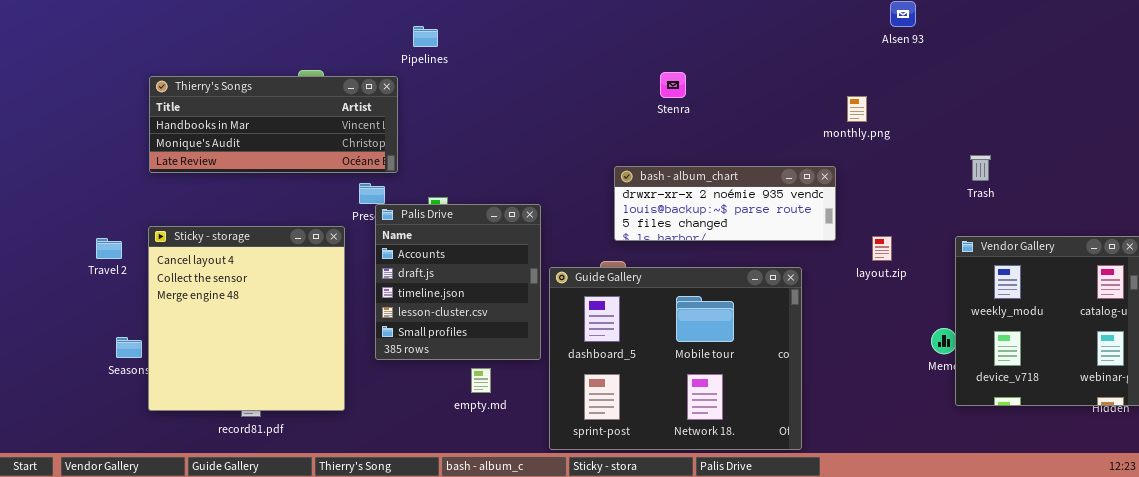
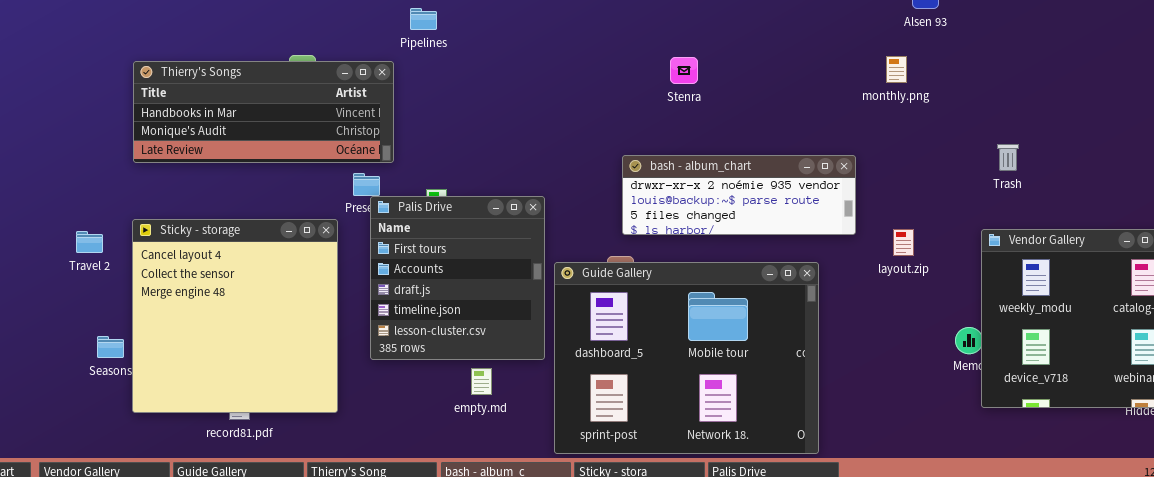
monthly.png: [847,96,867,122] -> [886,56,907,83], moved
Palis Drive: [375,204,541,360] -> [370,196,545,360], scrolled up 1 row

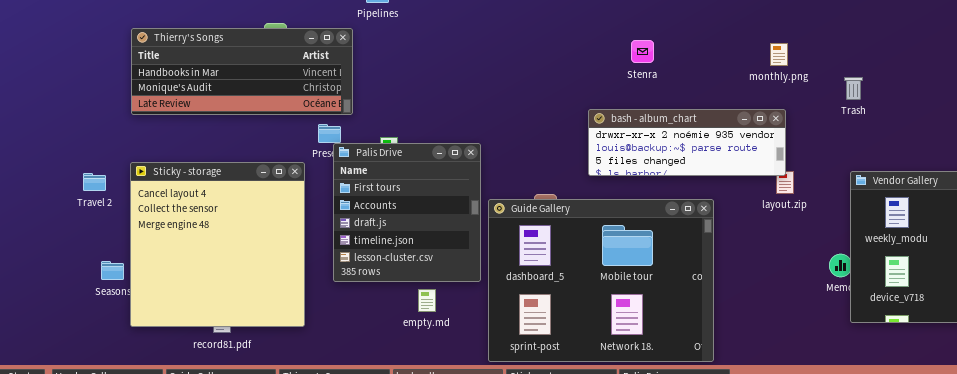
monthly.png: [886,56,907,83] -> [770,43,788,66], moved
Stenra: [670,57,698,84] -> [631,40,654,63], moved
Trash: [997,144,1019,171] -> [844,77,863,100], moved
bash - album_chart: [622,155,856,235] -> [588,109,786,176], moved

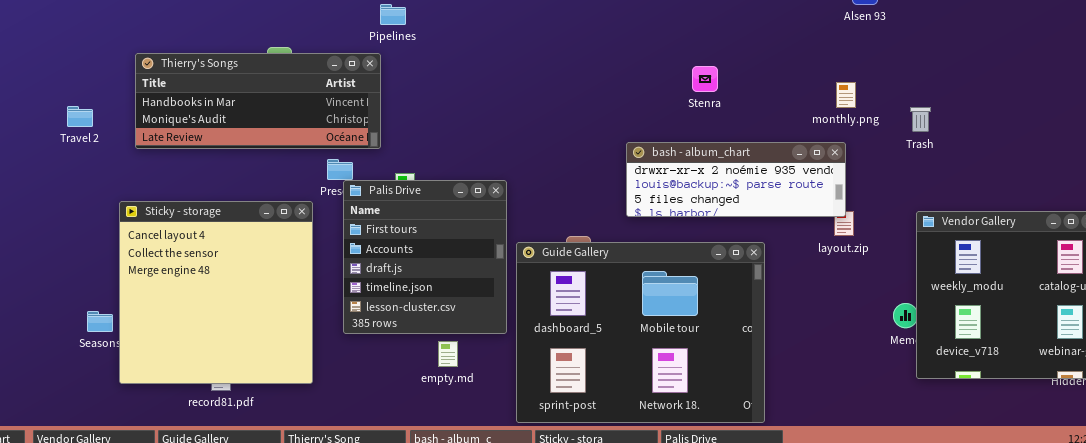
Thierry's Songs: [131,28,353,115] -> [135,53,381,149], moved
Stenra: [631,40,654,63] -> [692,66,718,92], moved
monthly.png: [770,43,788,66] -> [836,82,856,108], moved
Travel 2: [83,173,106,191] -> [67,106,93,127], moved

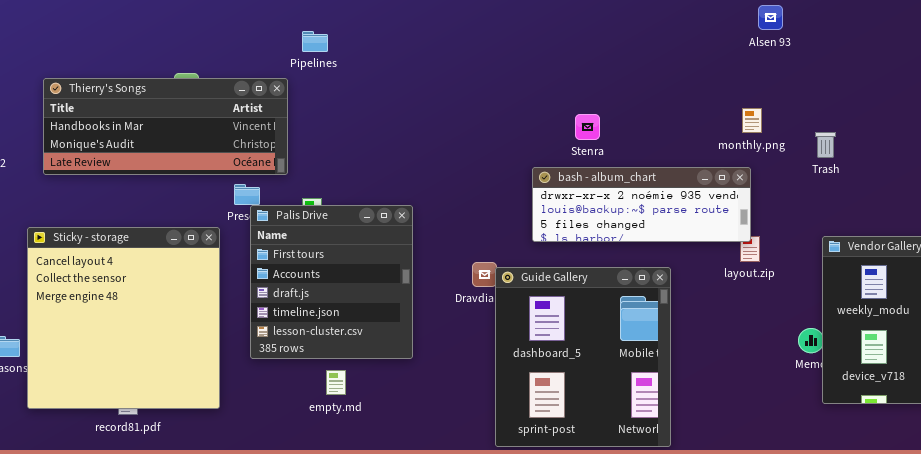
Pipelines: [380,4,406,25] -> [302,31,328,52], moved
Stenra: [692,66,718,92] -> [575,114,600,140], moved
Guide Gallery: [516,242,765,423] -> [495,267,671,447], resized
empty.md: [438,341,458,367] -> [326,370,346,395], moved

